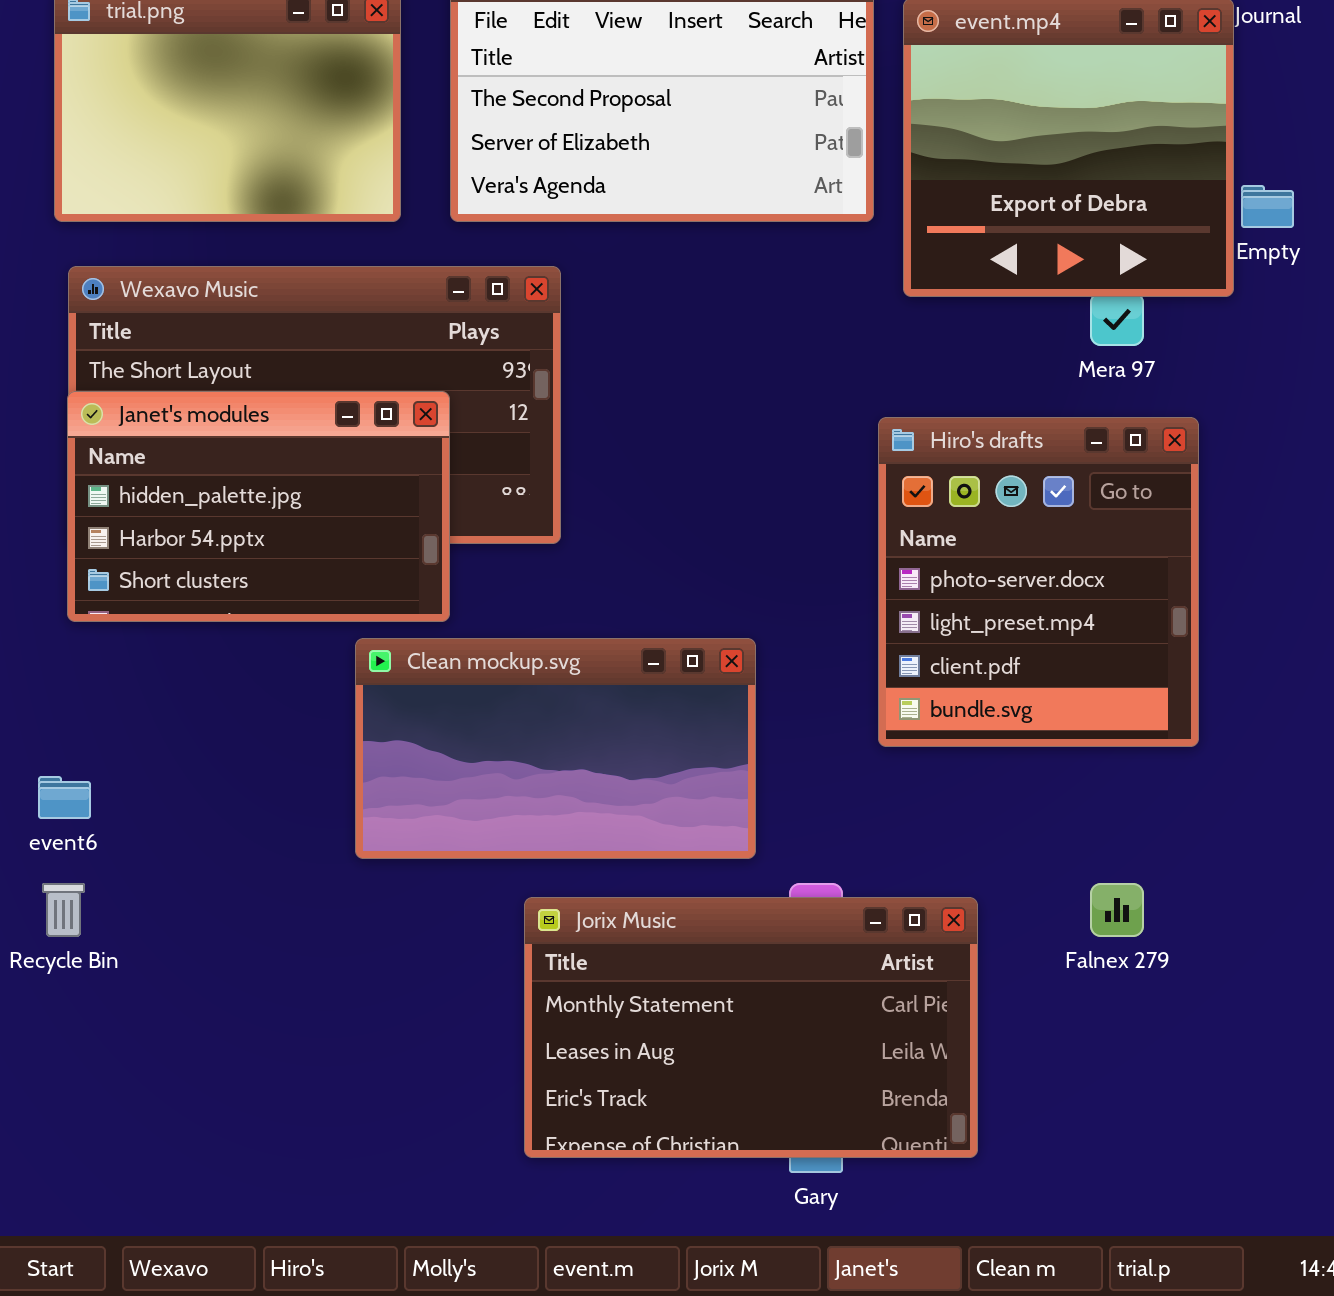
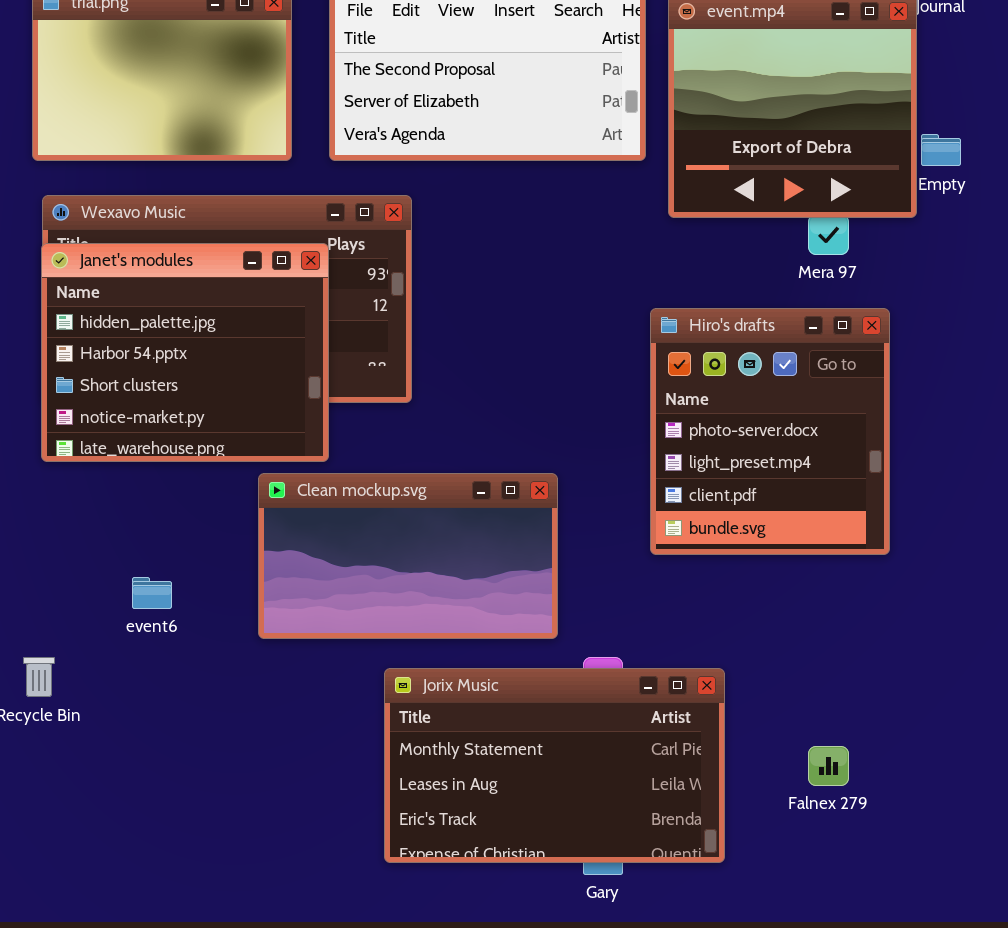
Janet's modules: [67,391,450,622] -> [41,243,329,462], resized
event6: [38,776,91,819] -> [132,577,172,609], moved
Falnex 279: [1090,883,1144,937] -> [808,746,849,786], moved

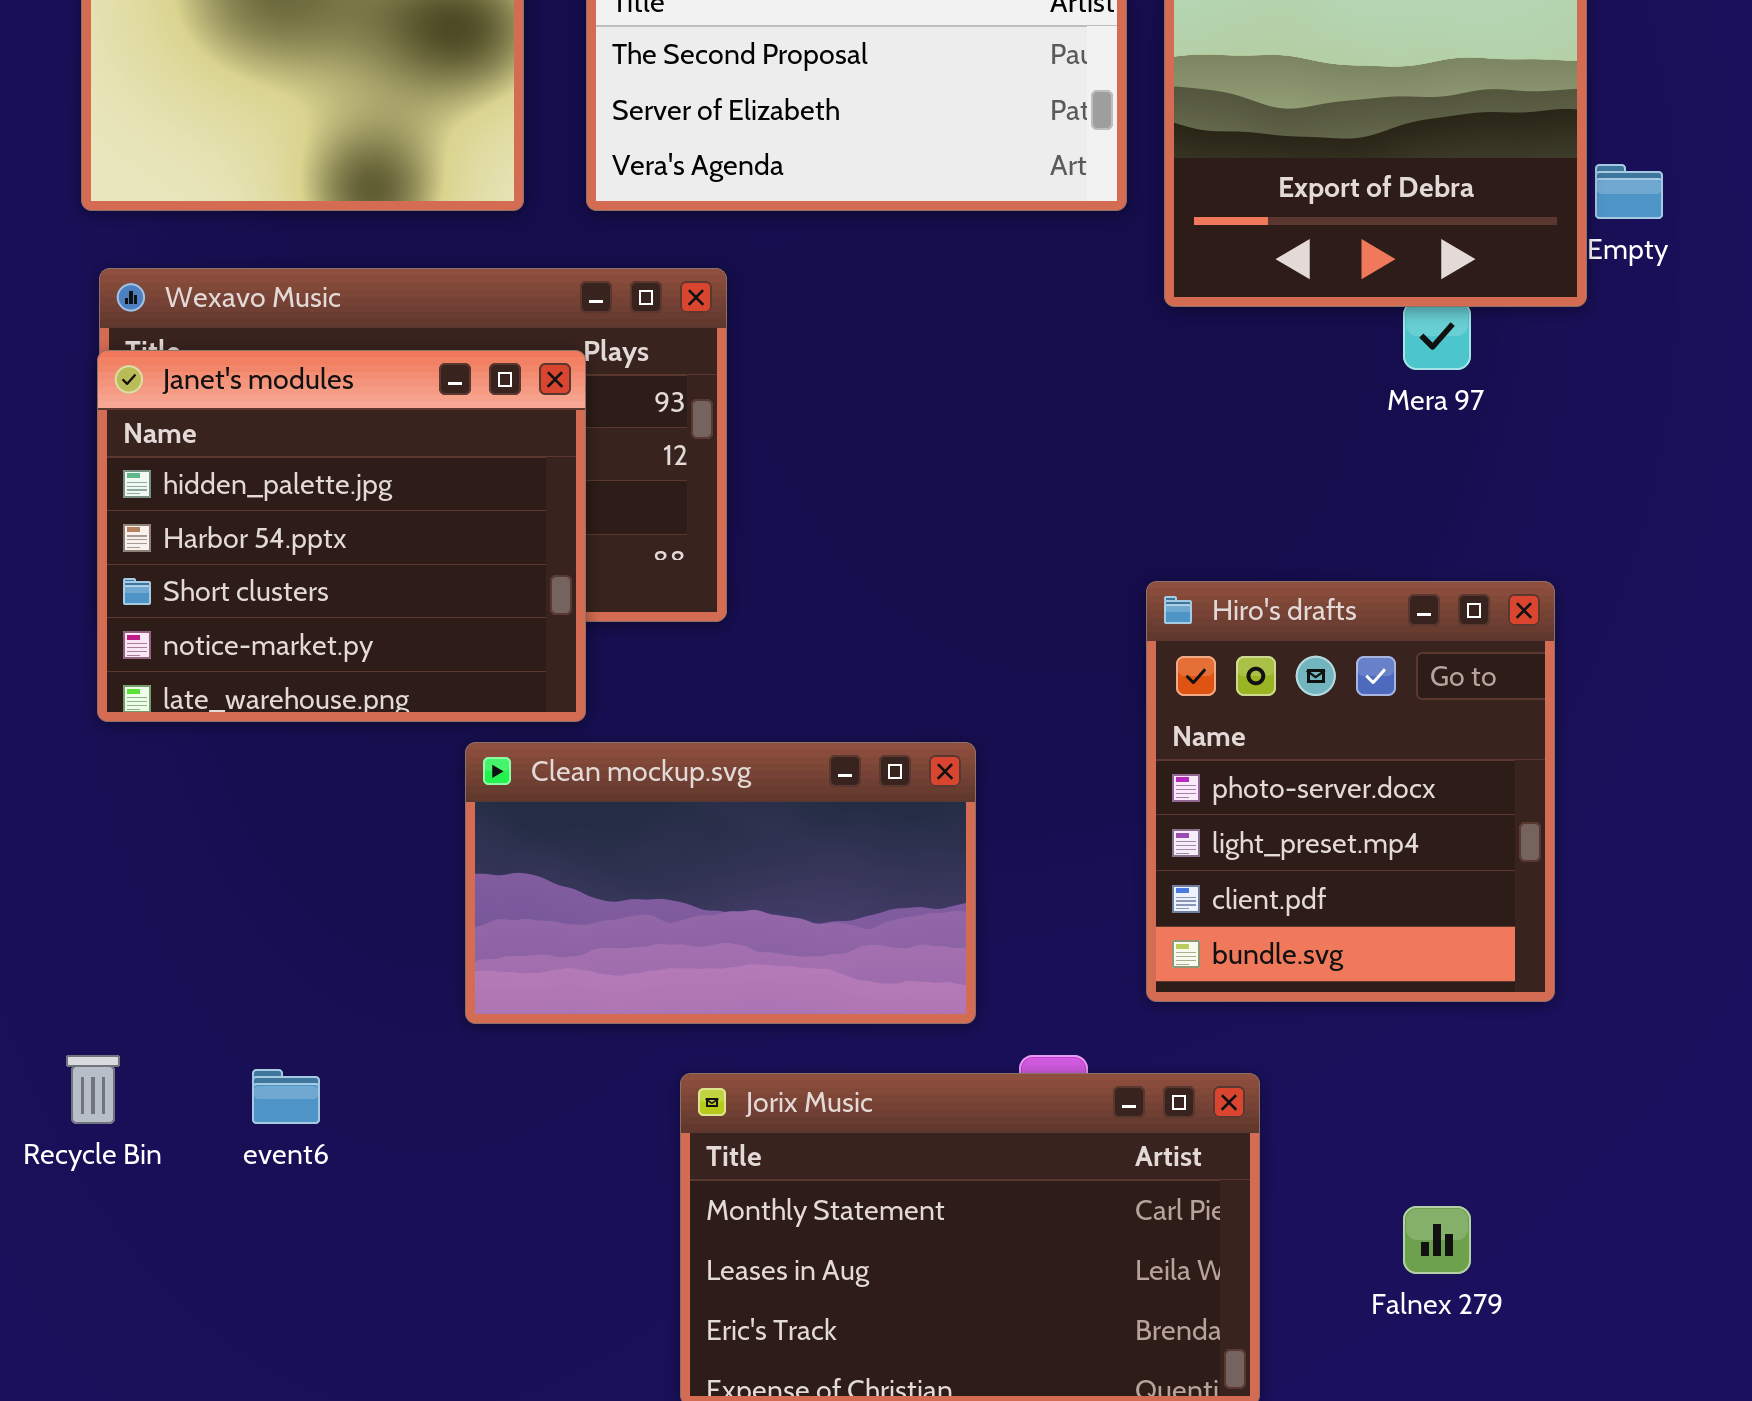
Hiro's drafts: [650,308,890,555] -> [1146,581,1555,1002], moved
event6: [132,577,172,609] -> [252,1069,320,1124], moved

